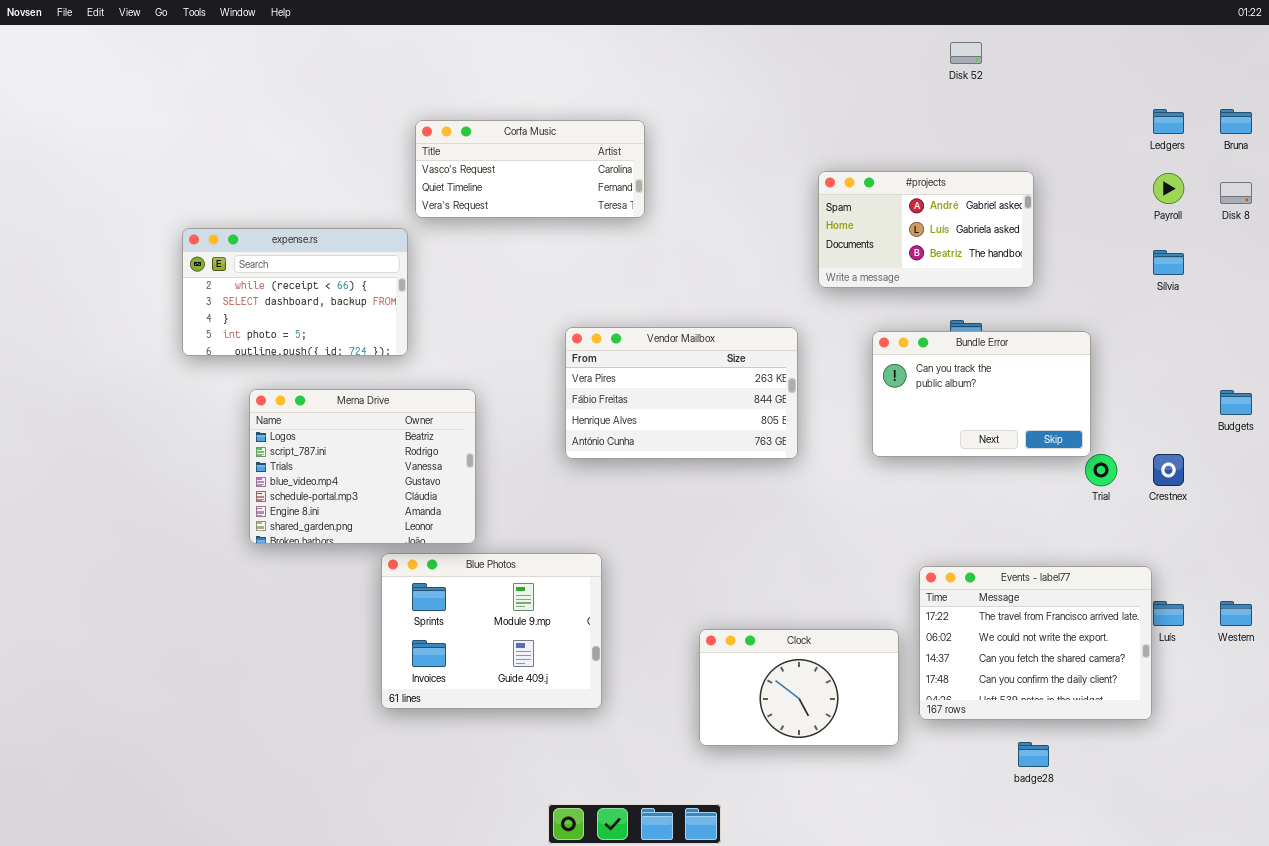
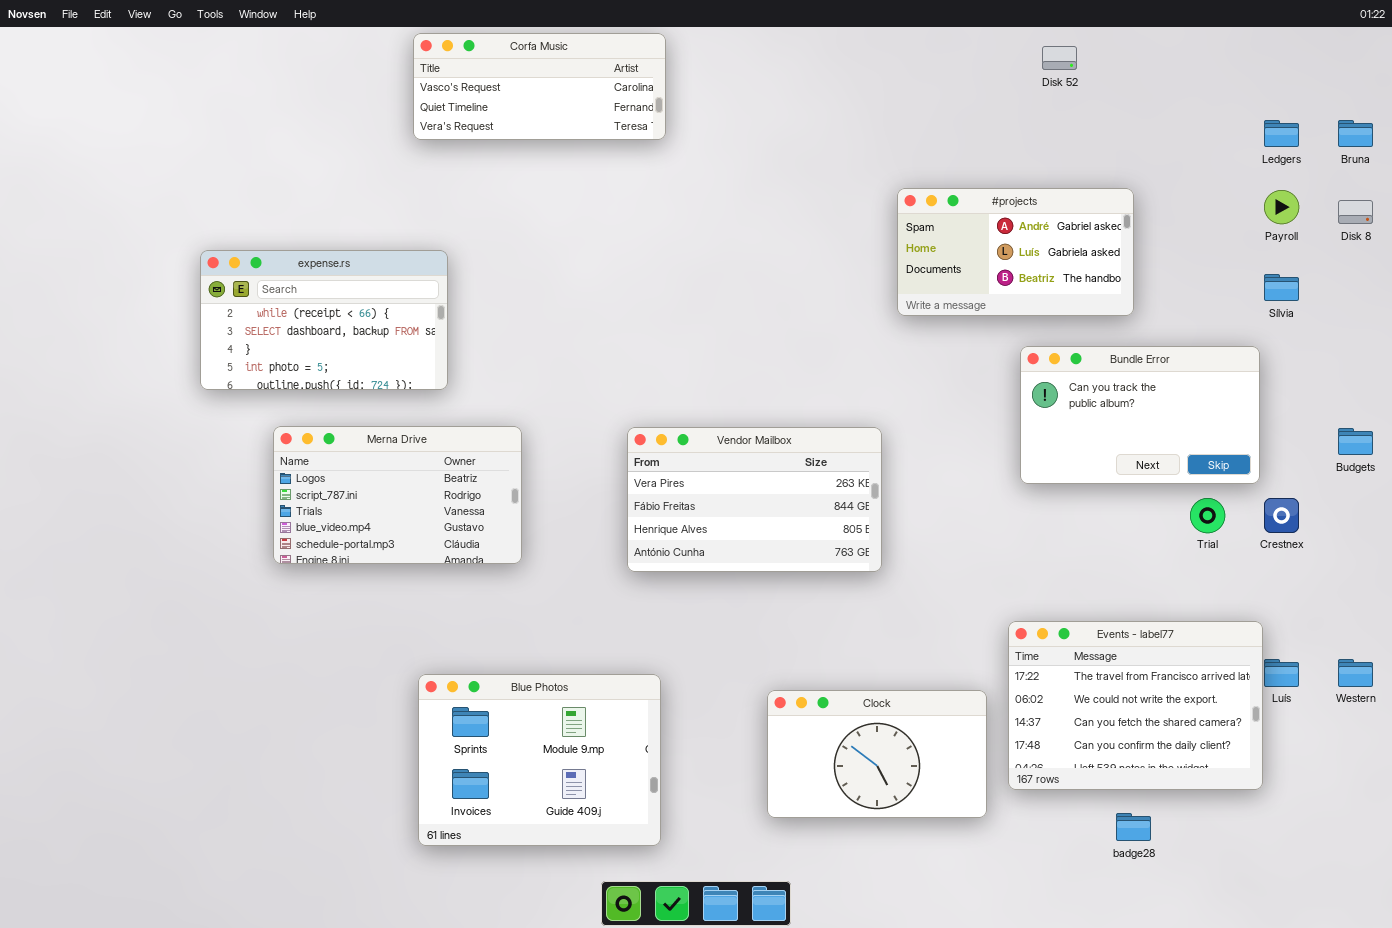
Corfa Music: [415,120,645,218] -> [413,33,666,140], moved
Vendor Mailbox: [565,327,798,459] -> [627,427,882,572], moved
Bundle Error: [872,331,1091,457] -> [1020,346,1260,484], moved
Merna Drive: [249,389,476,544] -> [273,426,522,564], resized
Blue Photos: [381,553,602,709] -> [418,674,661,846], moved

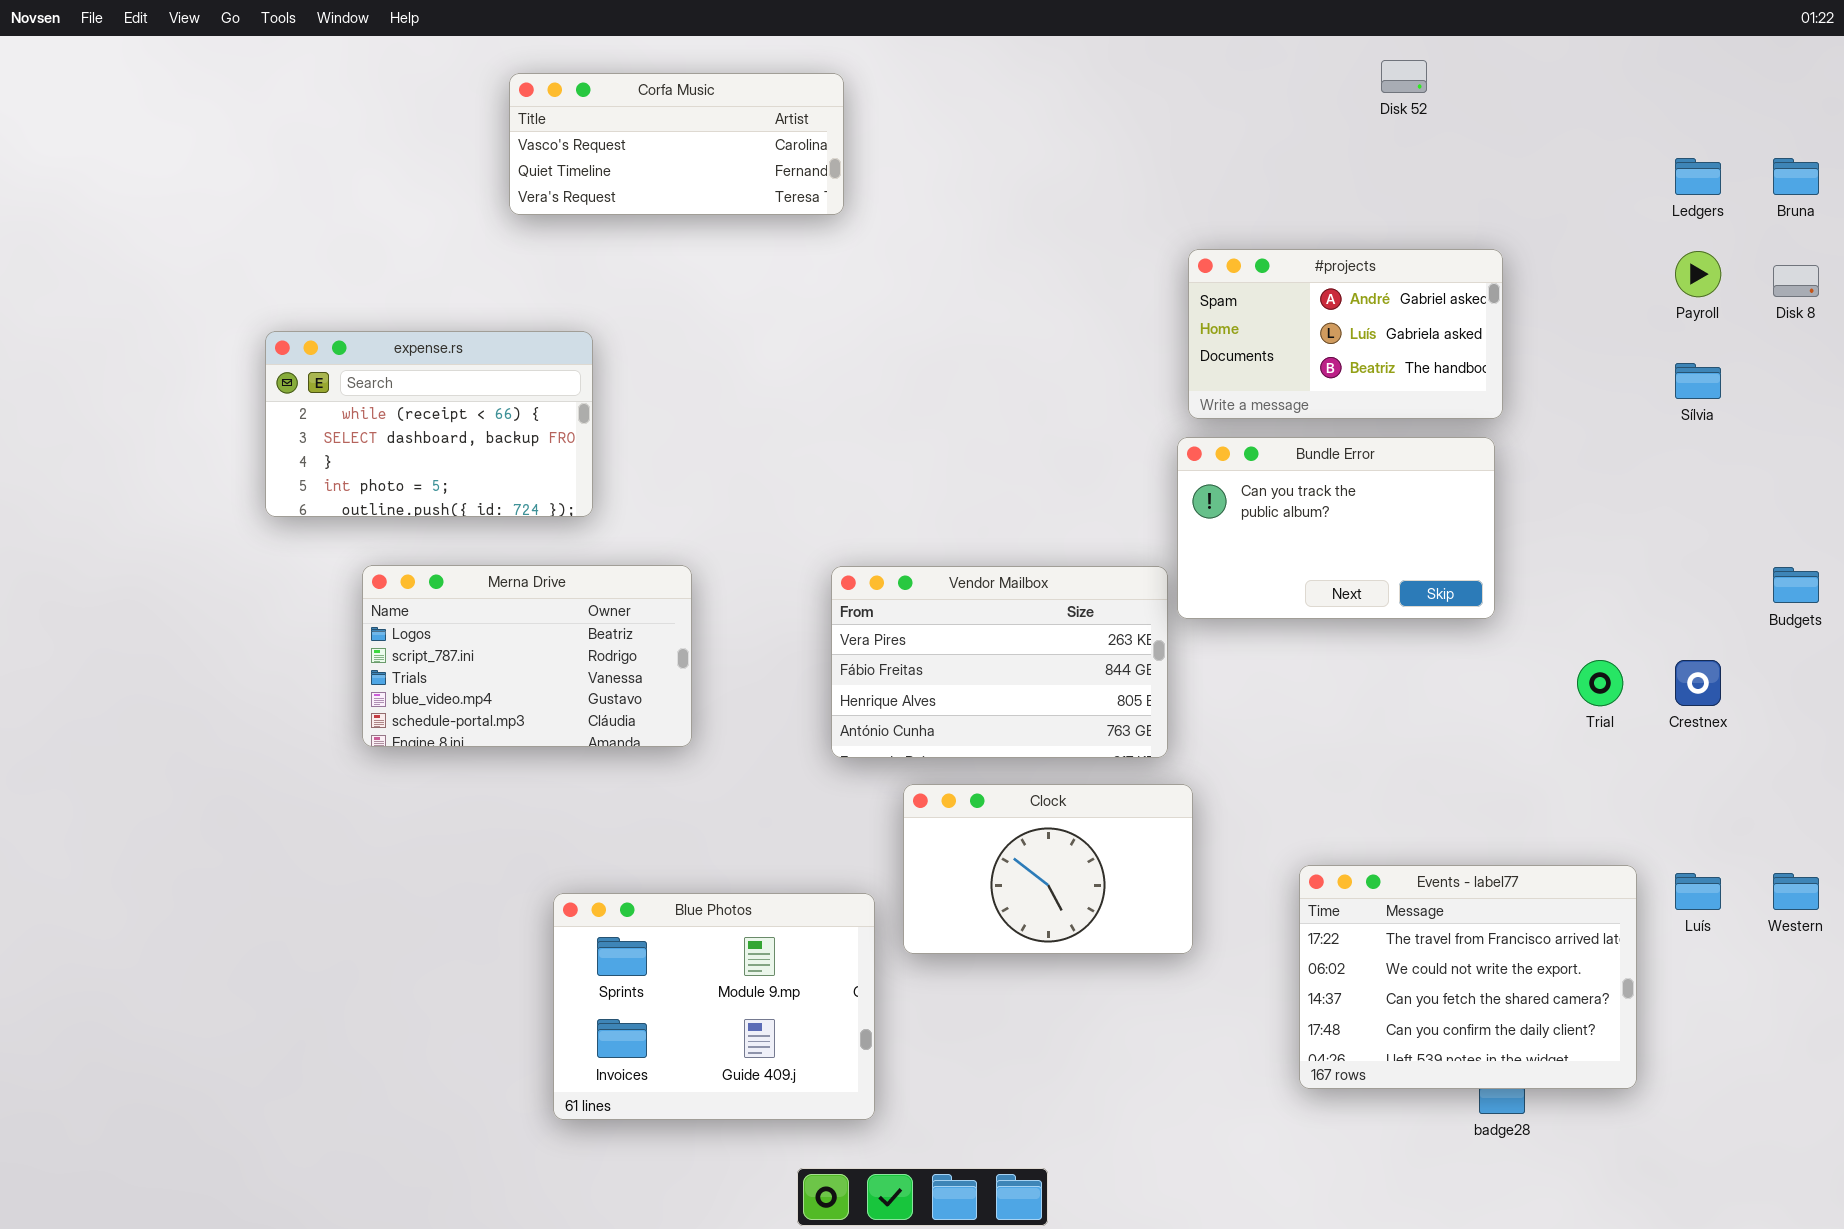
Corfa Music: [413,33,666,140] -> [509,73,844,215], moved
Bundle Error: [1020,346,1260,484] -> [1177,437,1495,619], moved
Events - label77: [1008,621,1263,790] -> [1299,865,1637,1089], moved
Clock: [767,690,987,818] -> [903,784,1193,954], moved

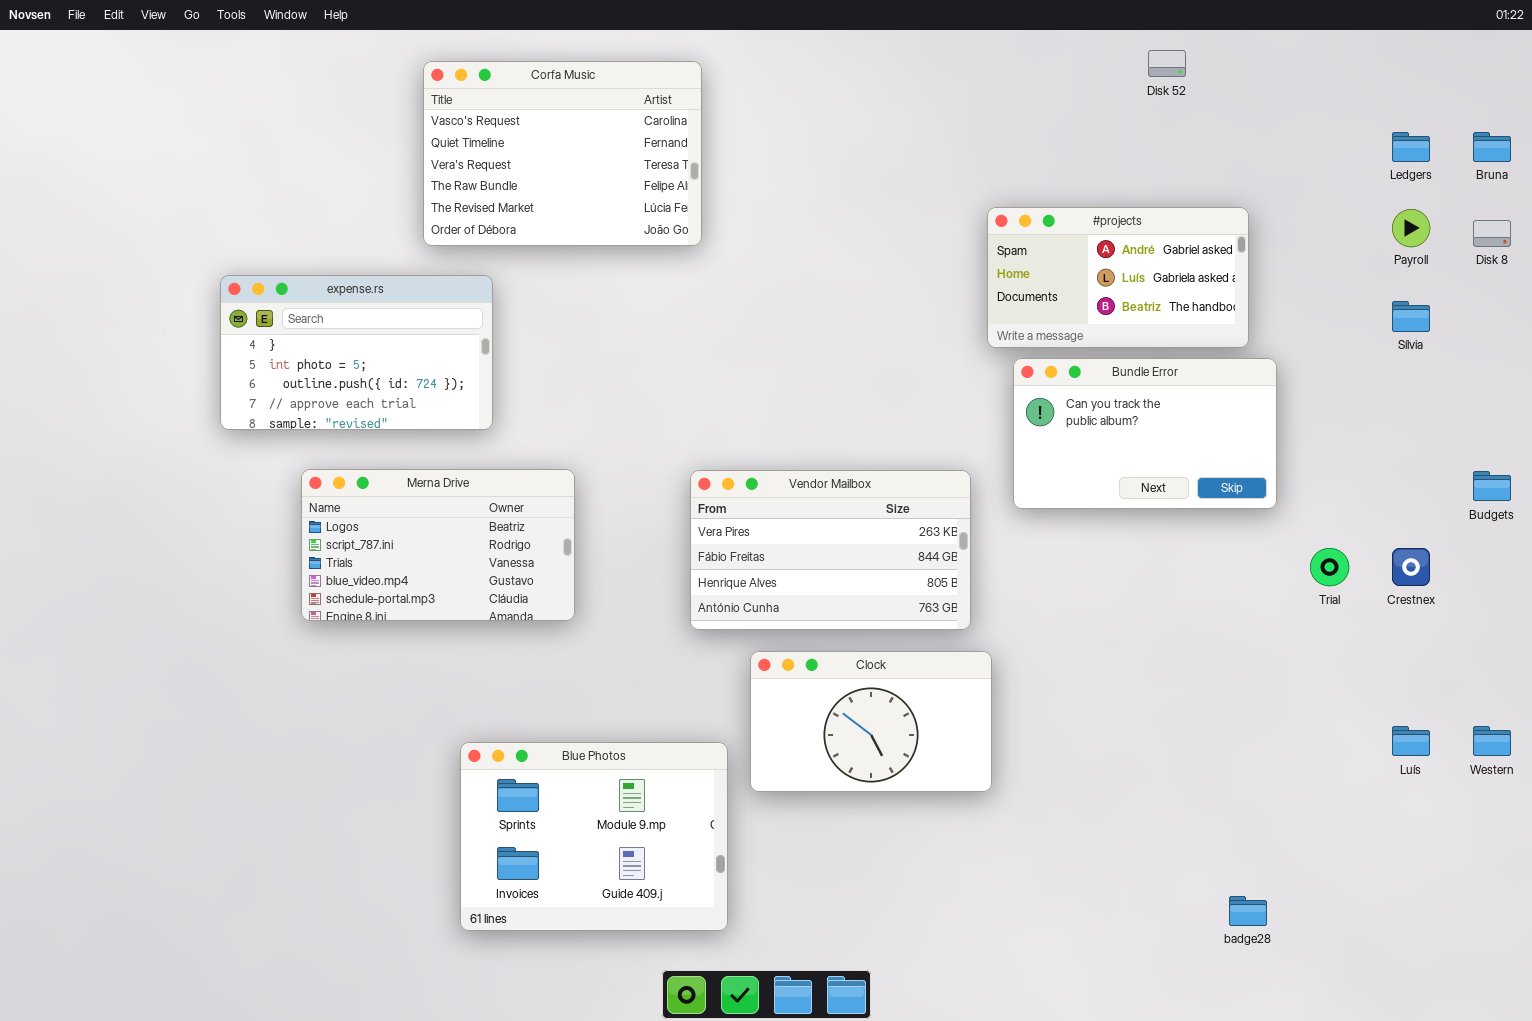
Corfa Music: [509,73,844,215] -> [423,61,702,246], resized
expense.rs: [265,331,593,517] -> [220,275,493,430], scrolled down 2 rows
Bundle Error: [1177,437,1495,619] -> [1013,358,1277,509], moved
Events - label77: [1299,865,1637,1089] -> none, closed

